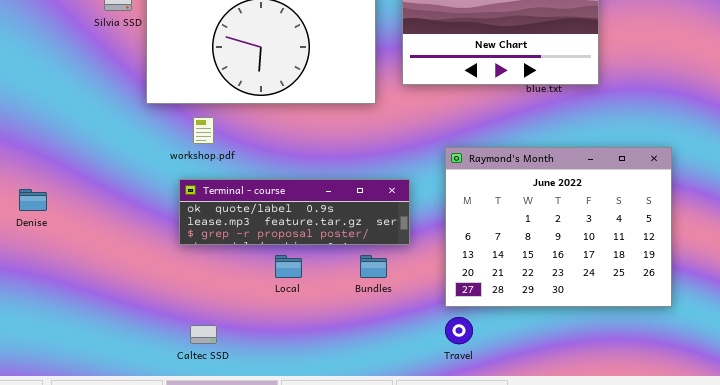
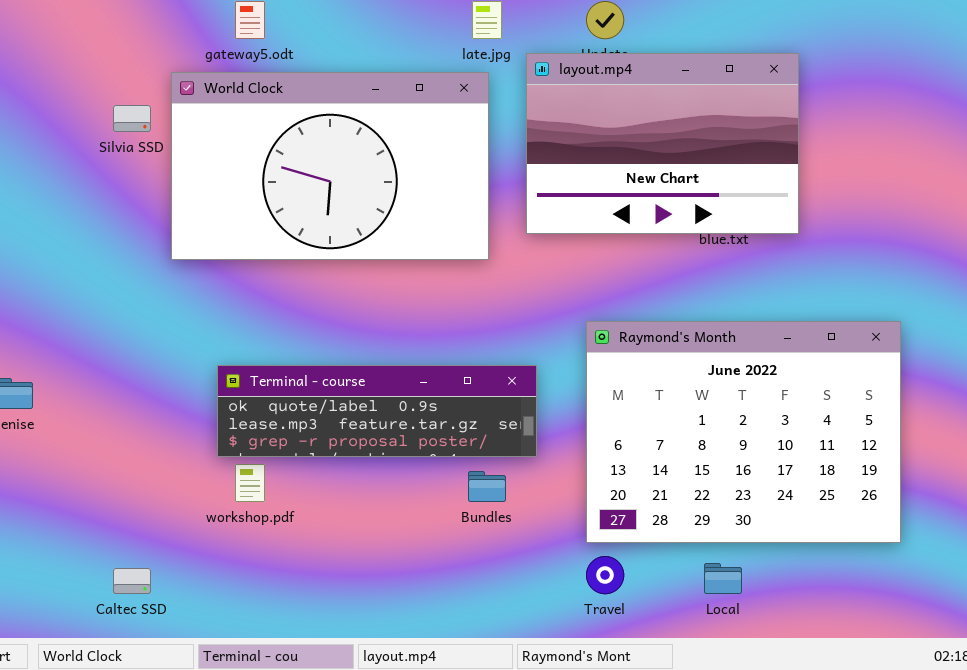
workshop.pdf: [193,117,214,144] -> [235,464,265,502], moved
Local: [275,255,302,278] -> [704,563,742,594], moved
Caltec SSD: [190,325,217,344] -> [113,568,151,594], moved

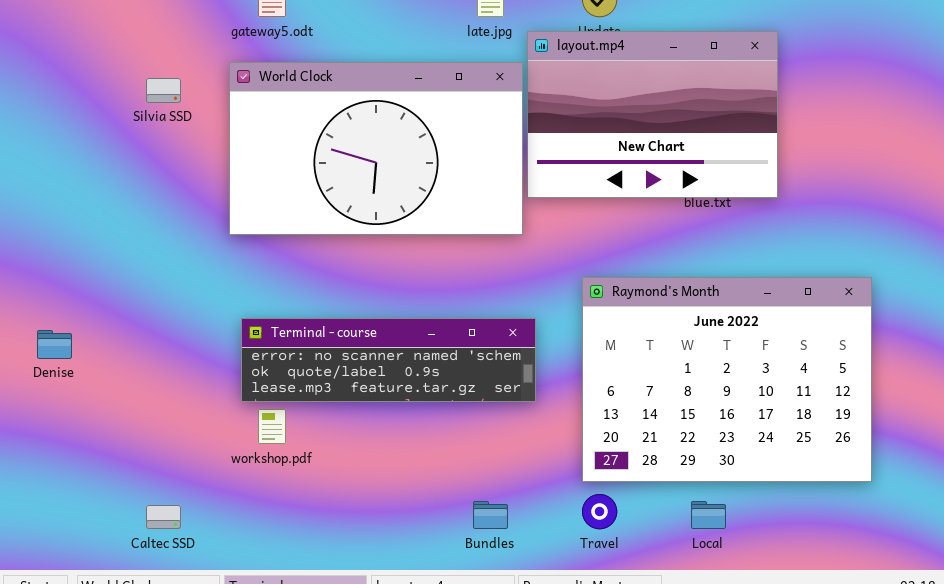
World Clock: [171,72,489,260] -> [229,62,523,235], moved
Terminal - course: [217,365,537,457] -> [241,318,536,402], scrolled up 1 row
Bundles: [468,471,506,502] -> [473,501,508,529], moved

